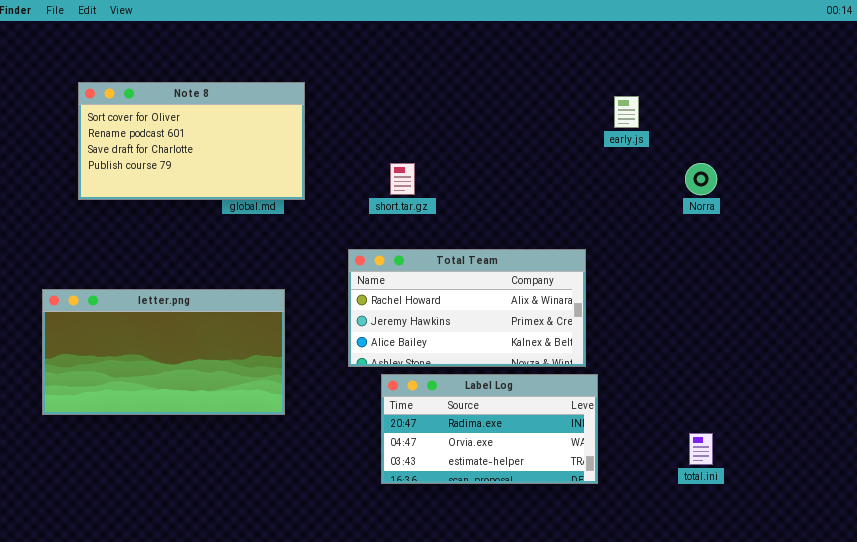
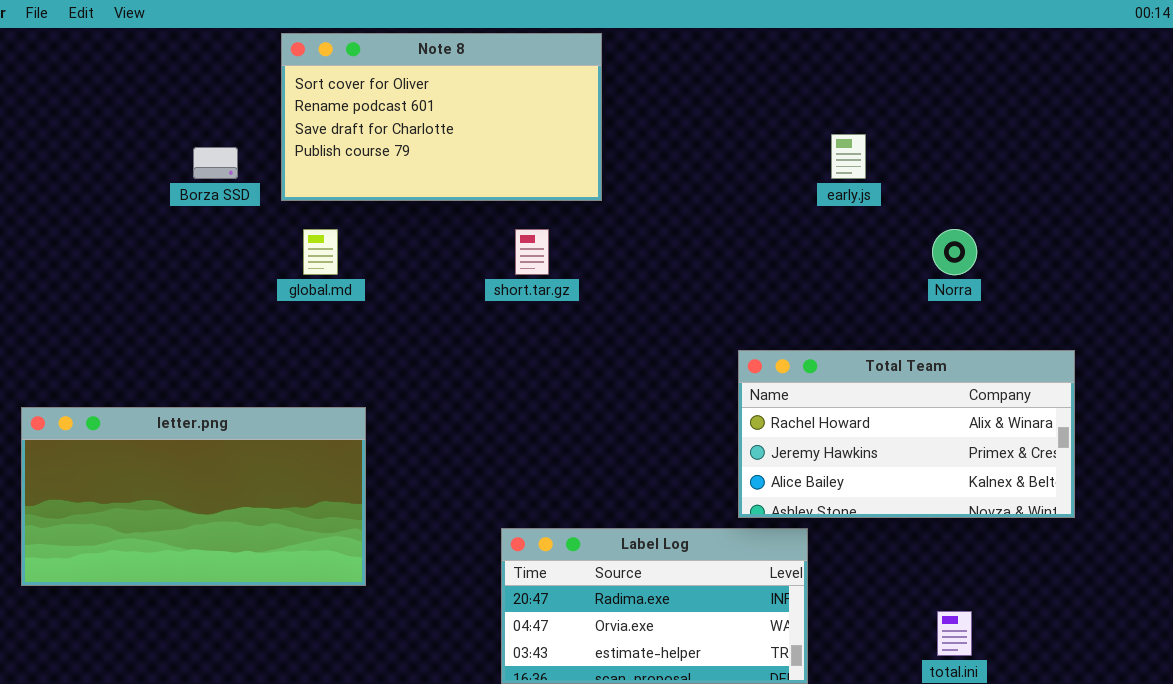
Note 8: [78,82,305,200] -> [281,33,602,201], moved
Total Team: [348,249,586,367] -> [738,350,1075,518], moved

